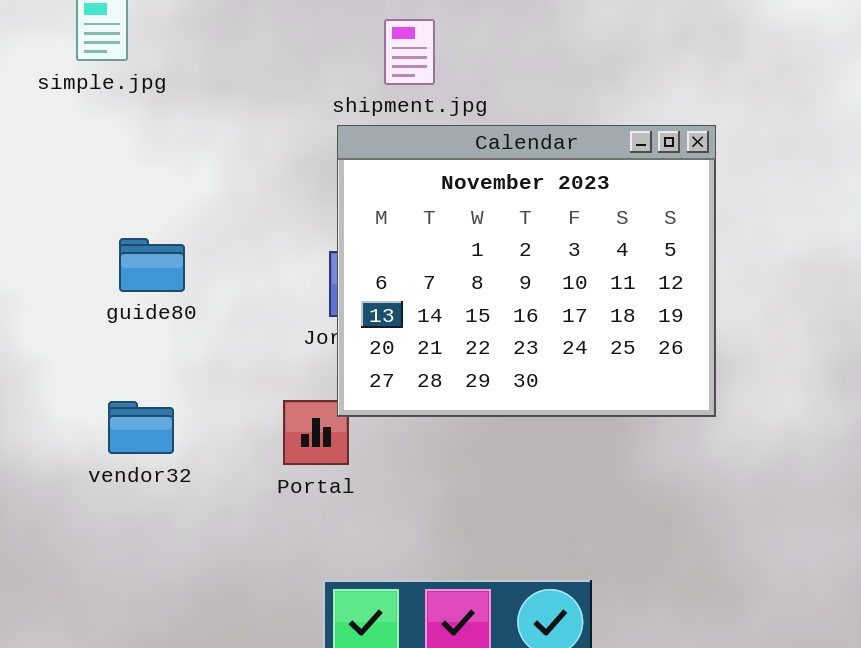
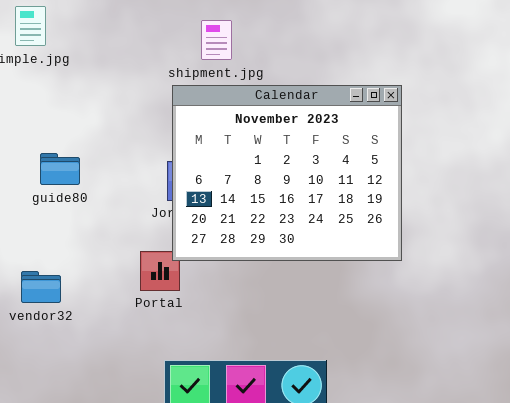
vendor32: [108,401,174,454] -> [21,271,61,303], moved

